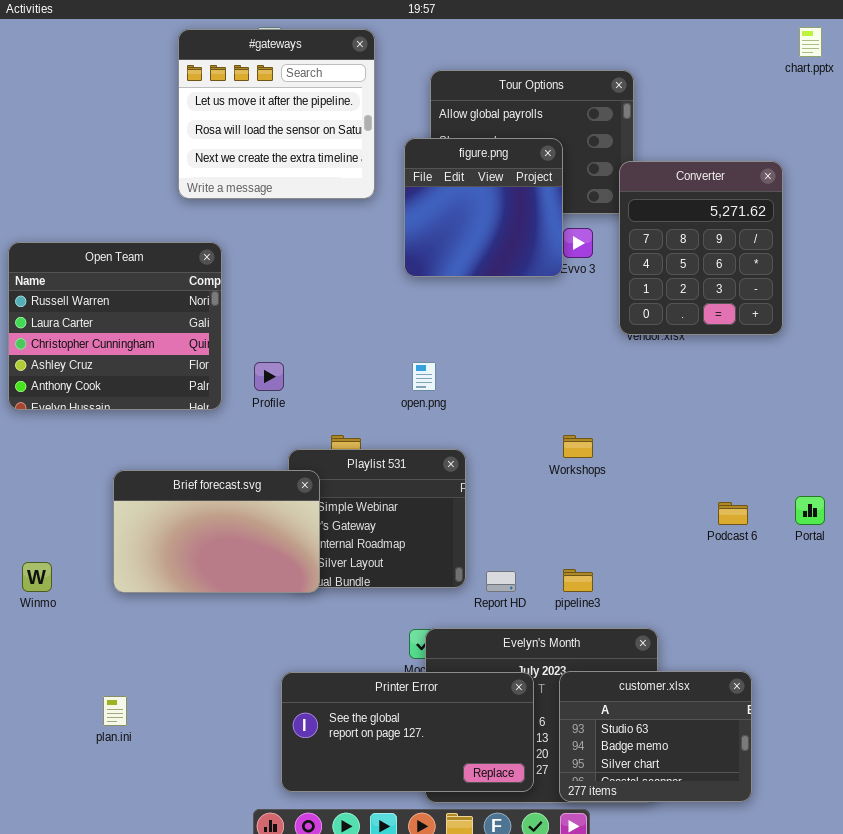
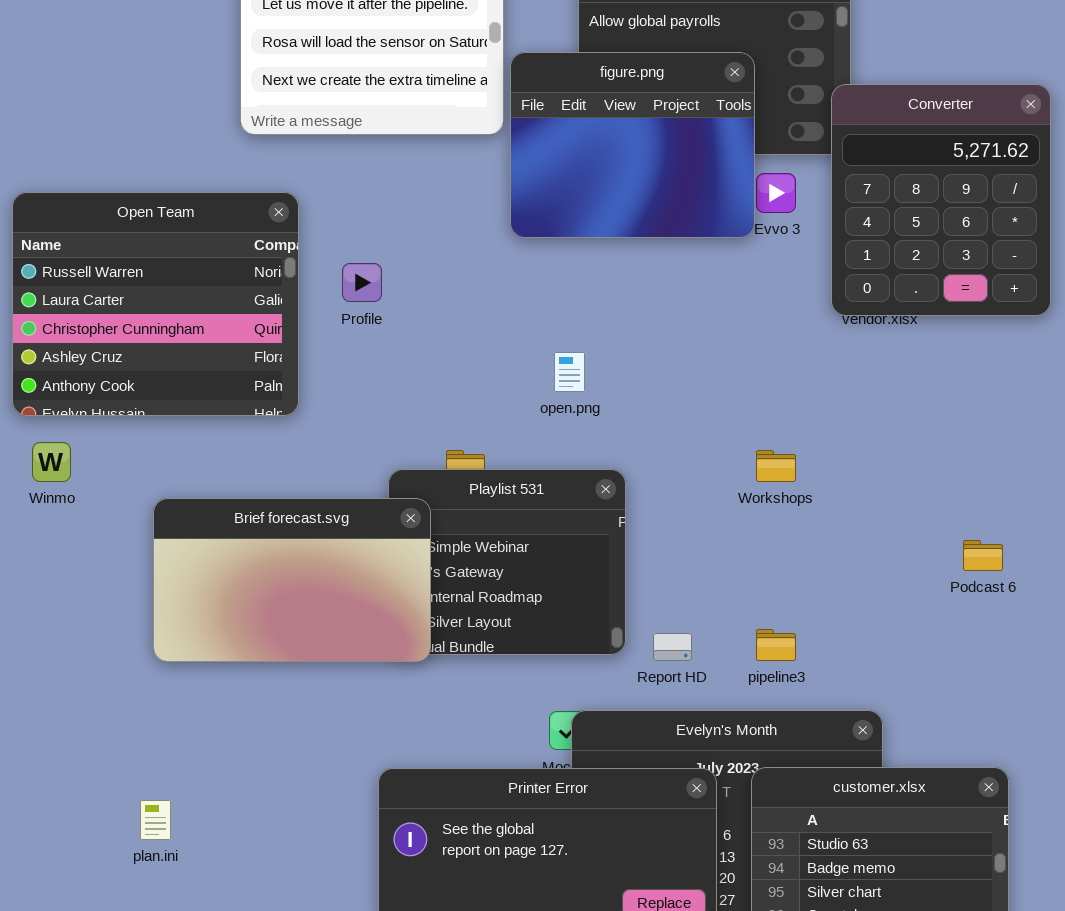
figure.png: [404,138,563,277] -> [510,52,755,238], resized
Profile: [254,362,284,391] -> [342,263,382,302], moved
Winmo: [22,562,52,592] -> [32,442,71,482], moved

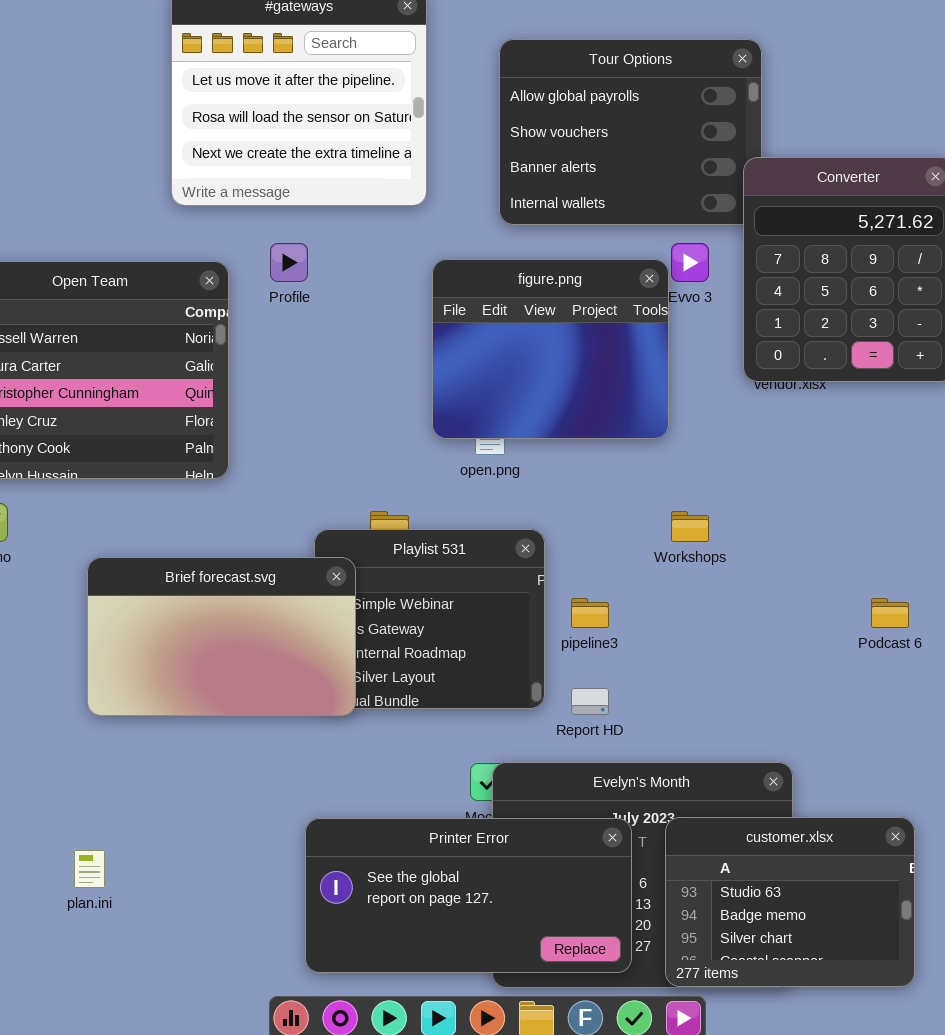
figure.png: [510,52,755,238] -> [432,259,669,439], moved
Profile: [342,263,382,302] -> [270,243,308,282], moved
pipeline3: [756,629,796,661] -> [571,598,609,628], moved

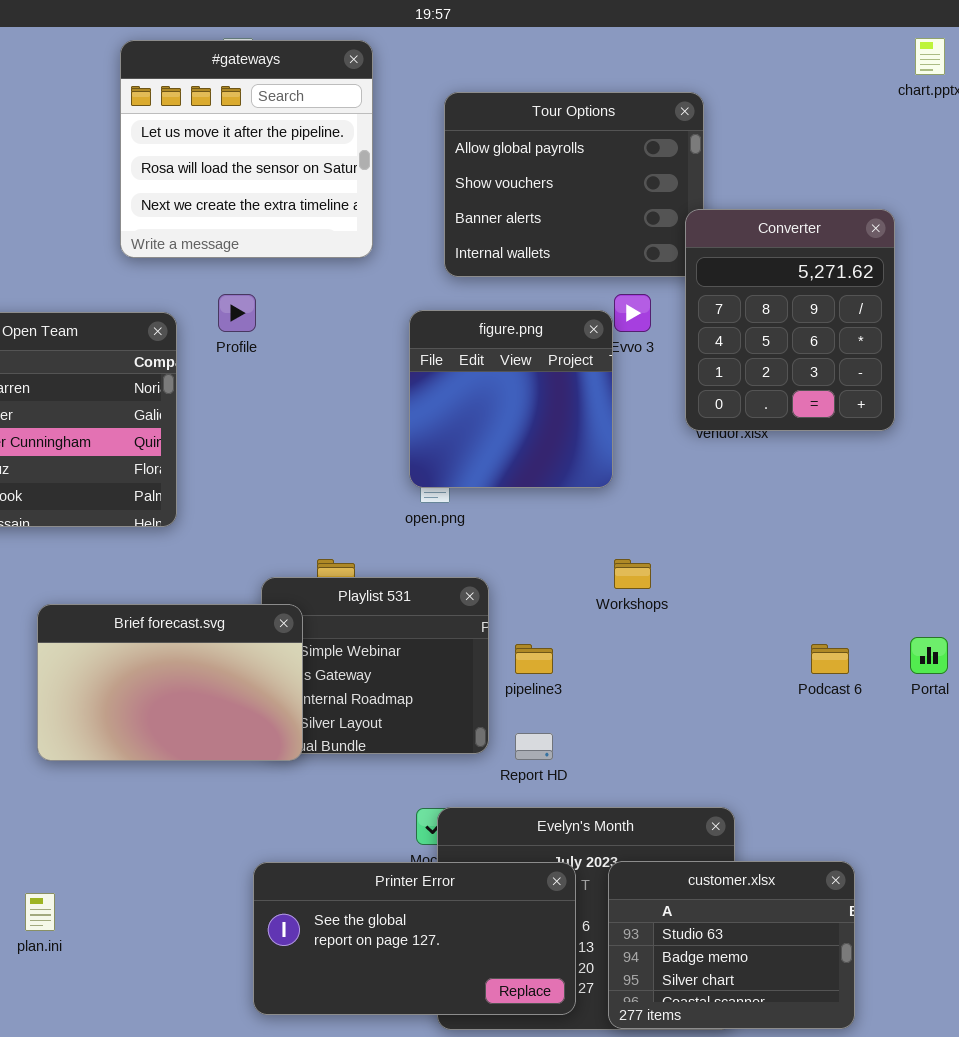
figure.png: [432,259,669,439] -> [409,310,613,488], resized

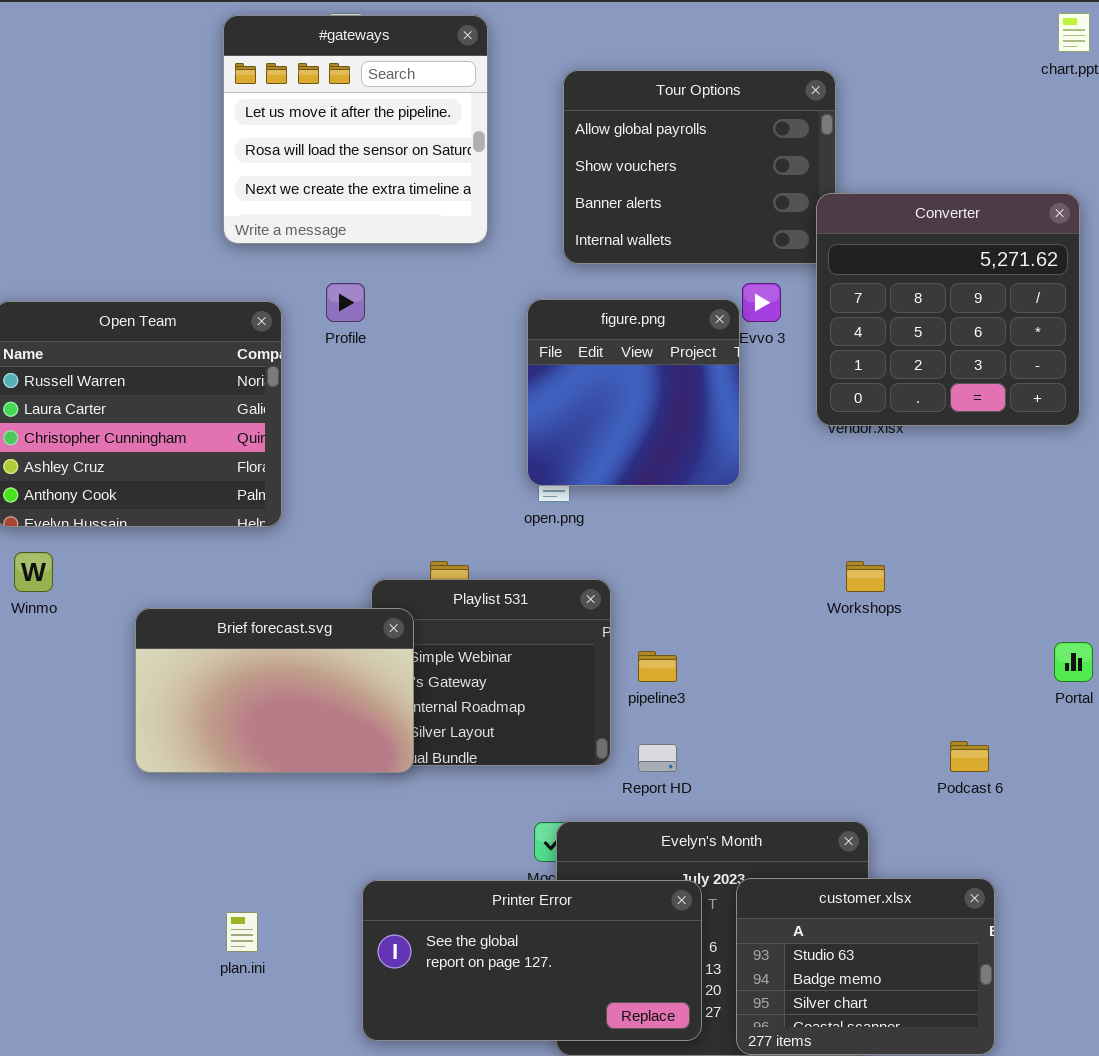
Converter: [685,209,895,431] -> [816,193,1080,426], resized
Workshops: [614,559,651,589] -> [846,561,885,592], moved
Podcast 6: [811,644,849,674] -> [950,741,989,772], moved
plan.ini: [25,893,55,931] -> [226,912,258,952], moved

